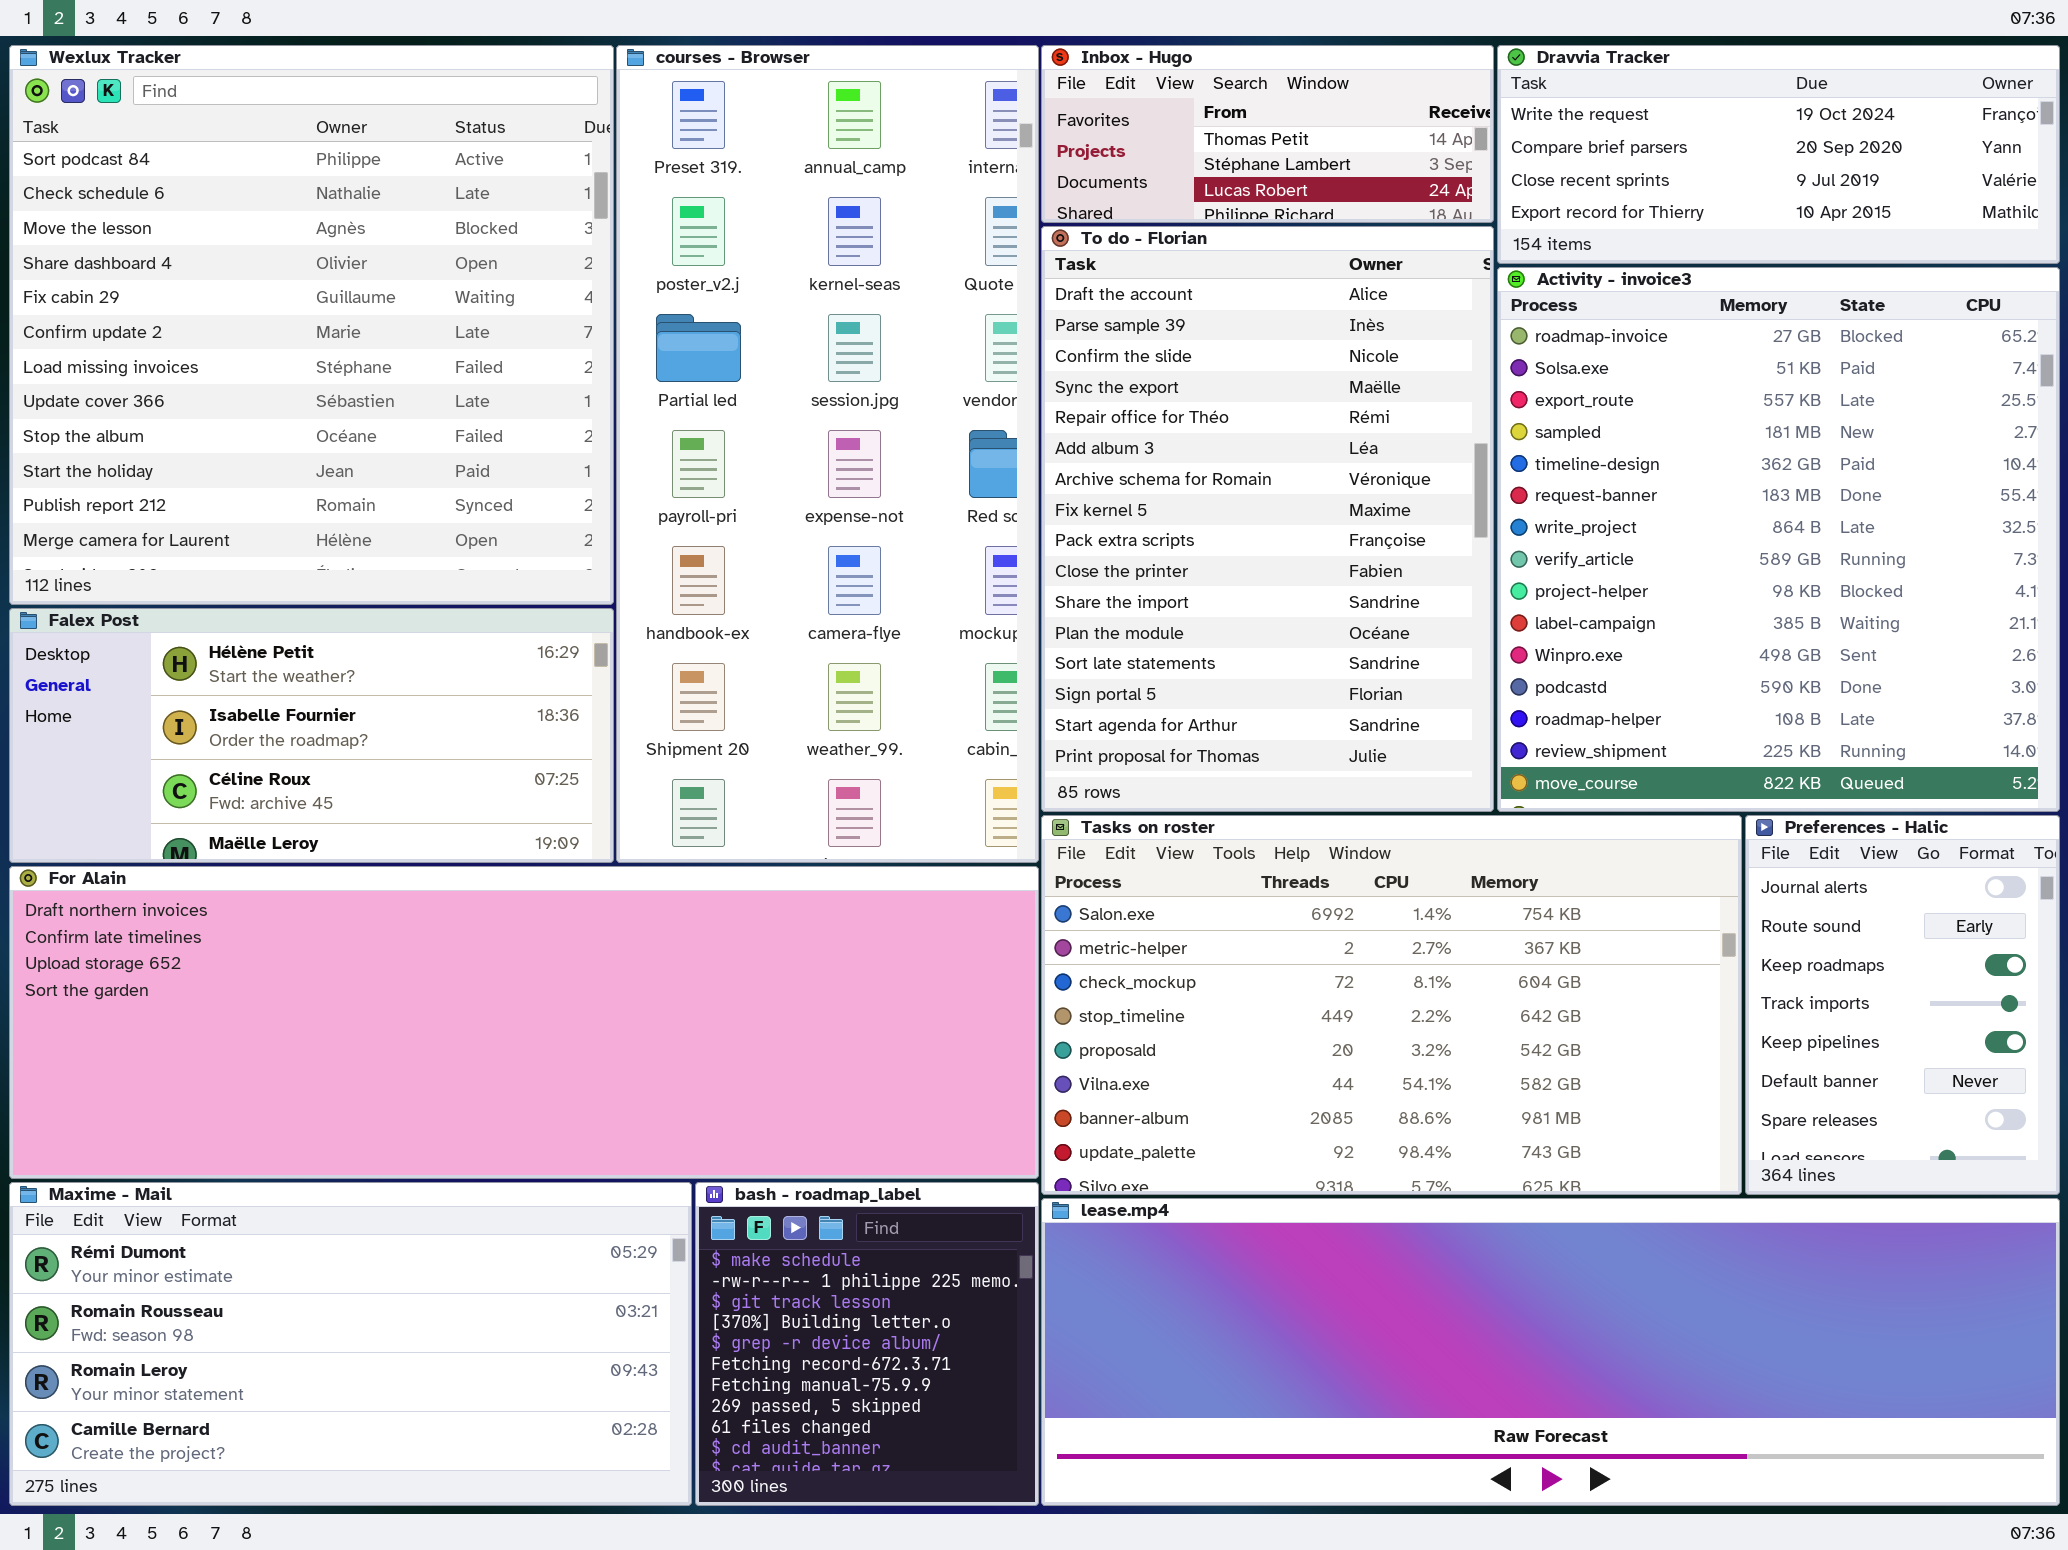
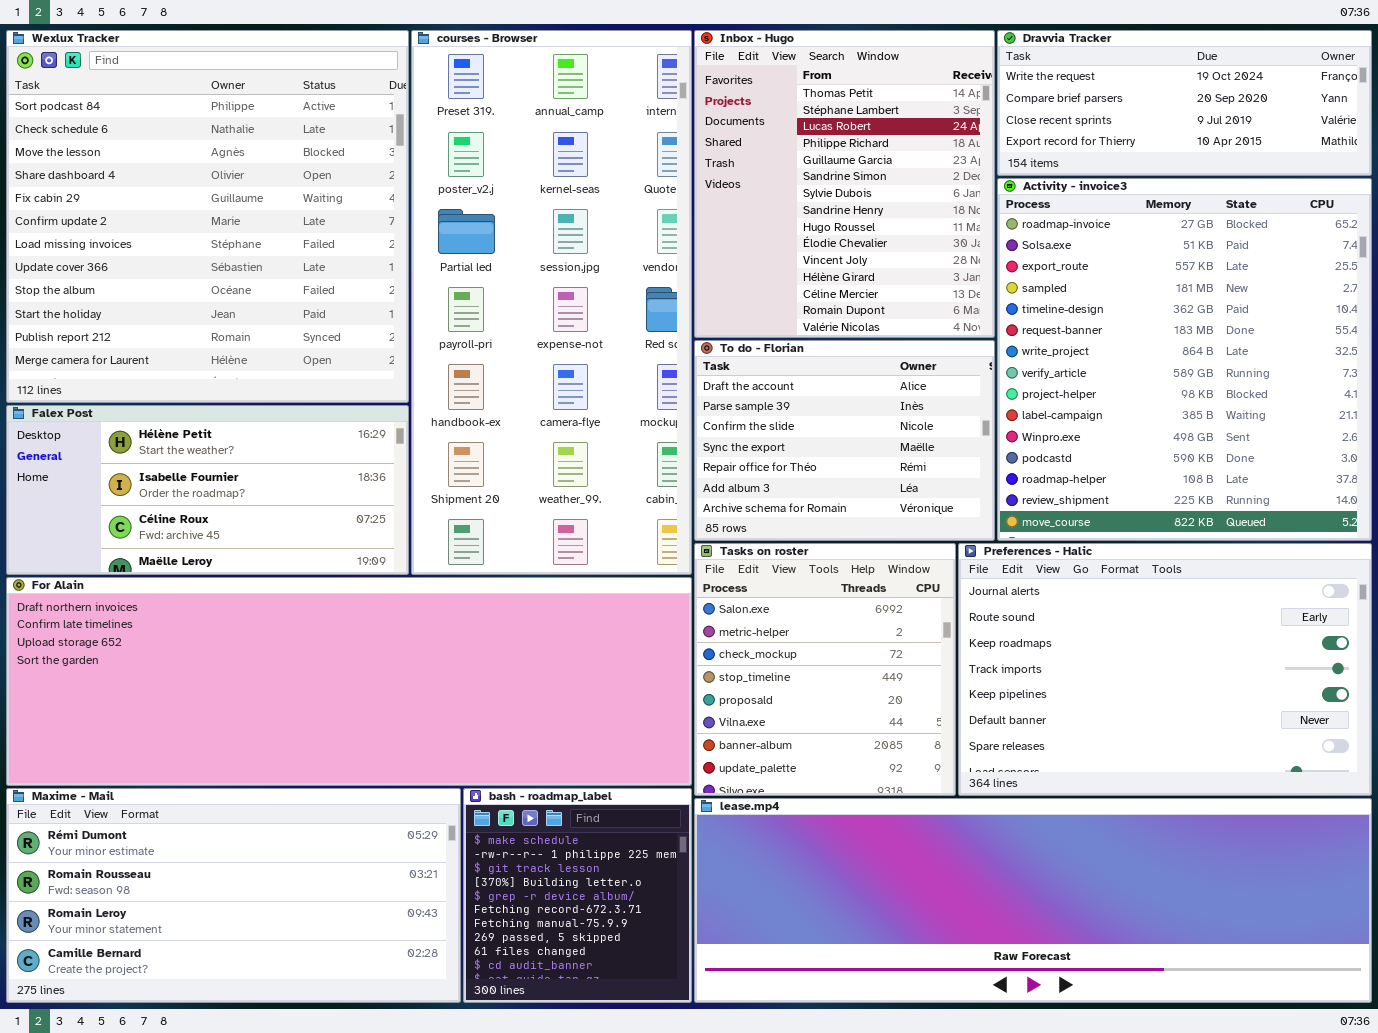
Inbox - Hugo: [1041,45,1494,223] -> [694,30,995,338], resized
To do - Florian: [1041,226,1494,812] -> [694,340,995,541], resized
Tasks on roster: [1041,815,1742,1195] -> [694,543,956,796], resized
Preferences - Halic: [1745,815,2060,1195] -> [958,543,1372,796], resized

